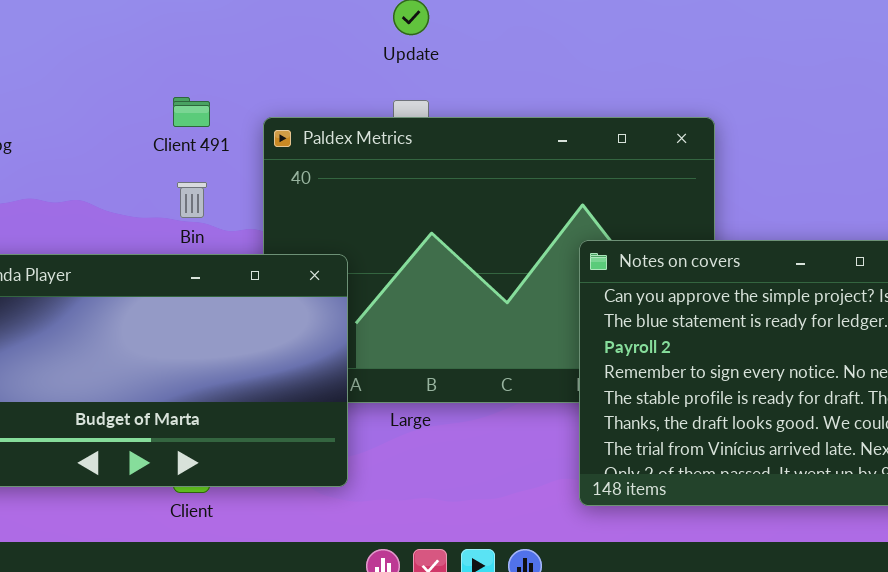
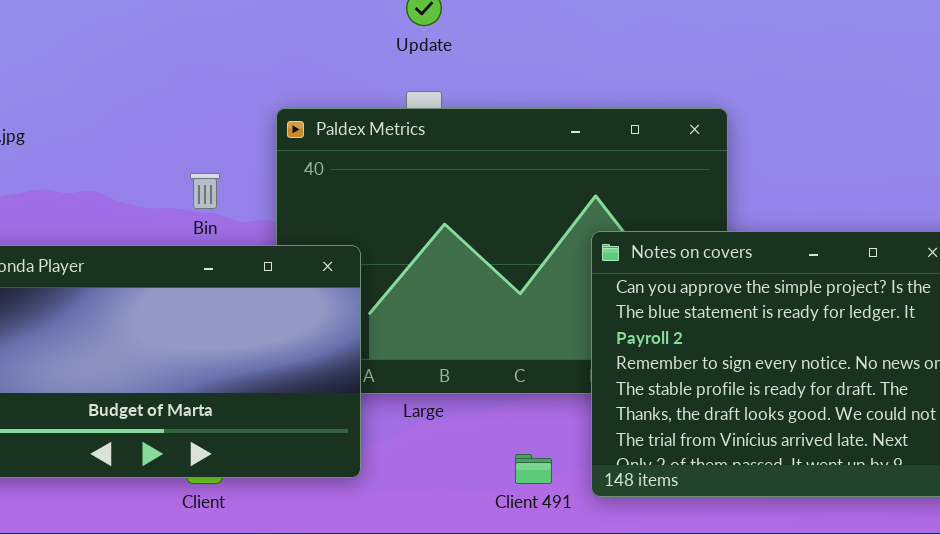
Client 491: [173,97,210,127] -> [515,454,552,484], moved

